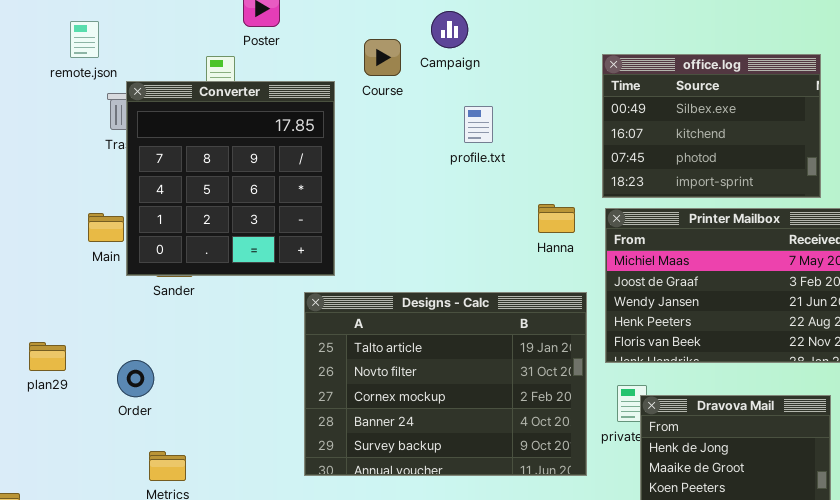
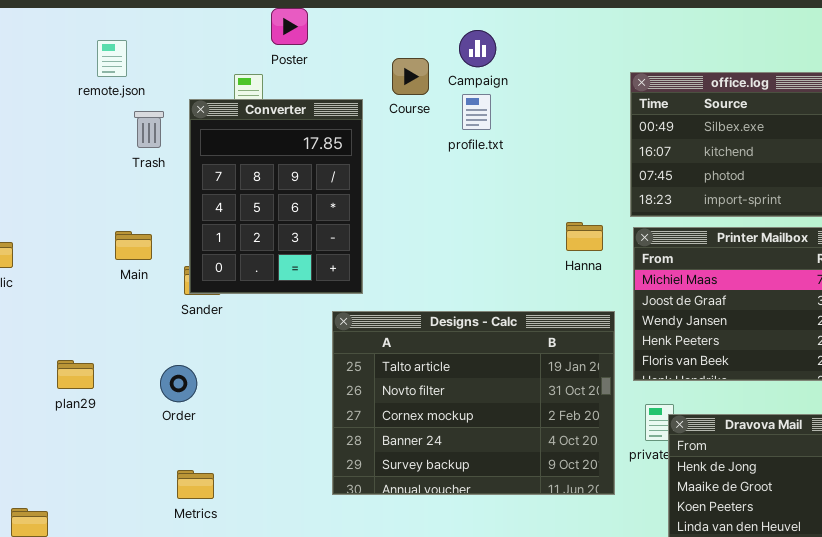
Converter: [126,81,335,276] -> [189,99,363,294], resized
profile.txt: [464,106,493,143] -> [462,94,491,130], moved
Order: [117,360,154,397] -> [160,365,197,402], moved

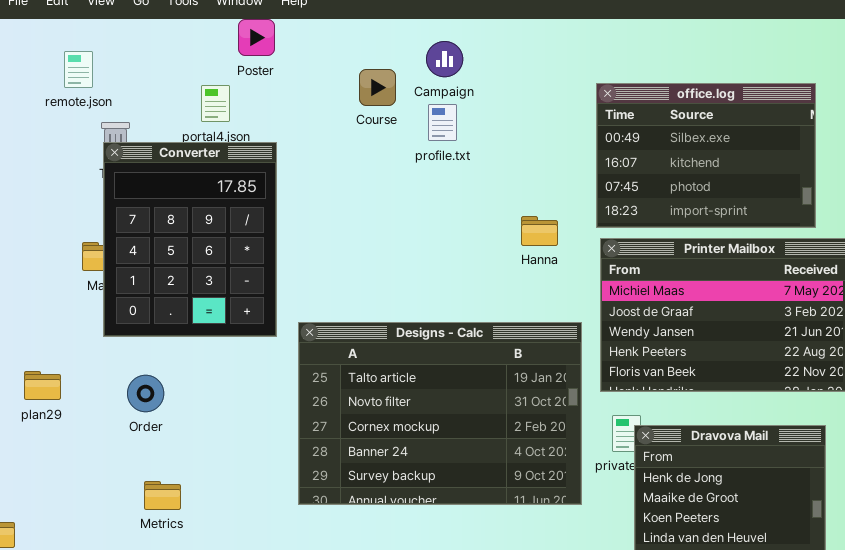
Converter: [189,99,363,294] -> [103,142,277,337], moved
Hanna: [566,222,603,251] -> [521,216,558,246], moved

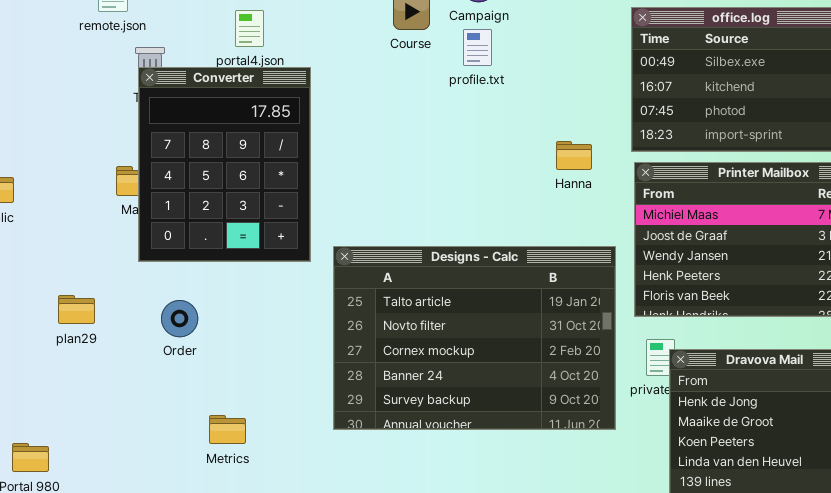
Metrics: [144,481,181,510] -> [209,415,246,444], moved

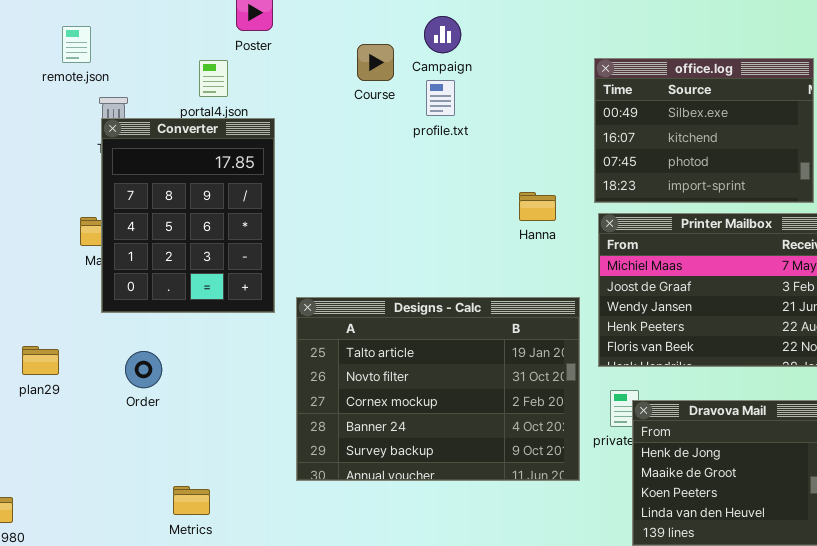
Metrics: [209,415,246,444] -> [173,486,210,515], moved

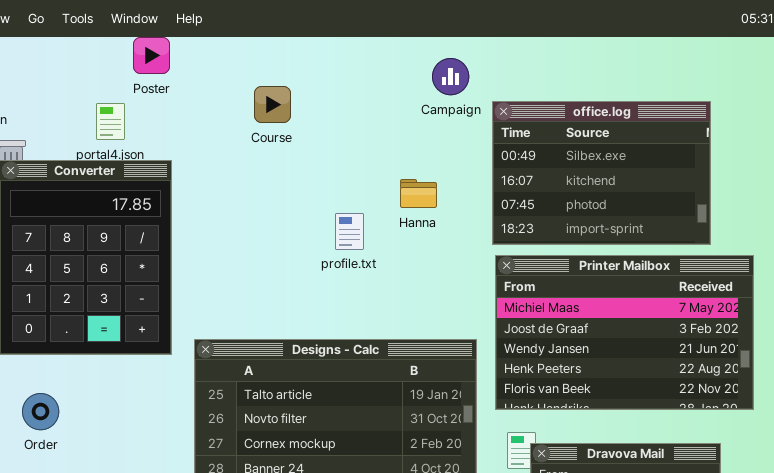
Campaign: [424,16,461,53] -> [432,58,469,95], moved
profile.txt: [426,80,455,116] -> [335,213,364,250], moved
Hanna: [519,192,556,221] -> [400,179,437,208], moved

